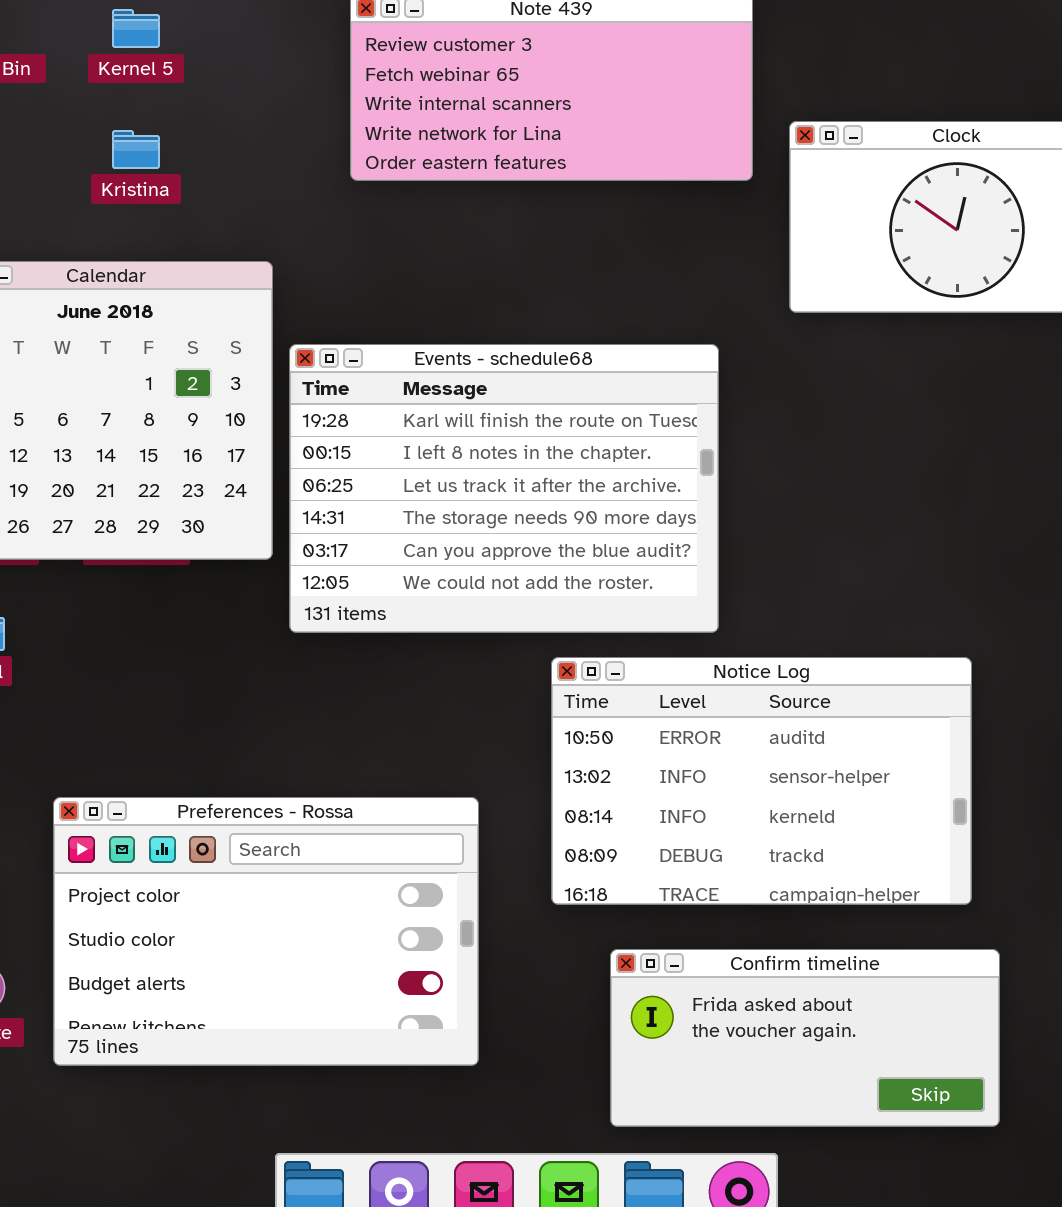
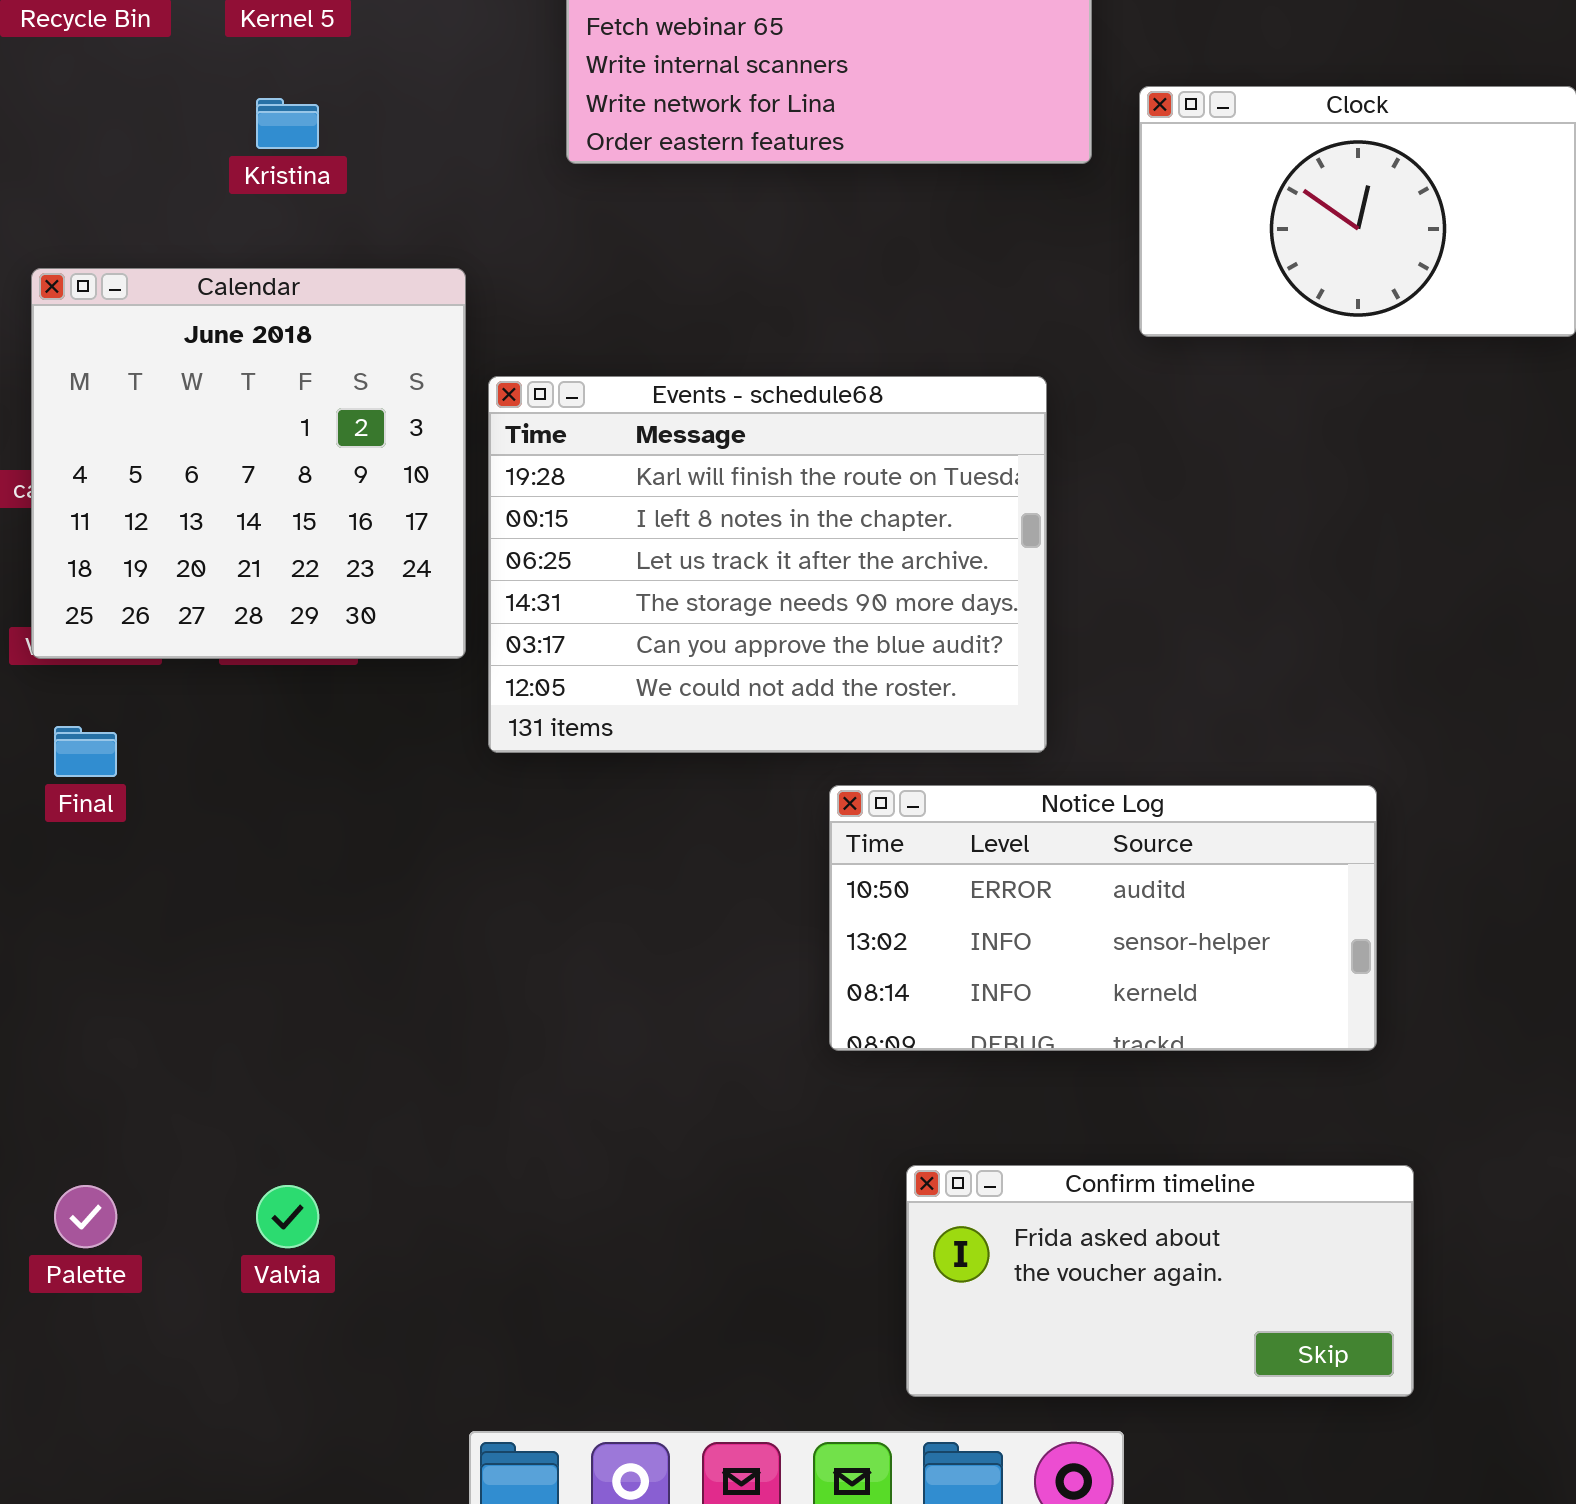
Notice Log: [551,657,972,905] -> [829,785,1377,1051], resized
Preferences - Rossa: [53,797,479,1066] -> none, closed

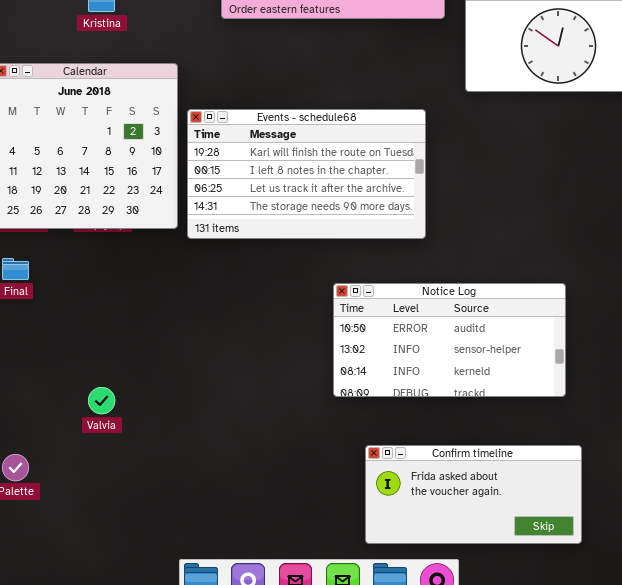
Events - schedule68: [488,376,1047,753] -> [187,109,426,239], resized
Valvia: [256,1185,319,1248] -> [88,387,115,414], moved

